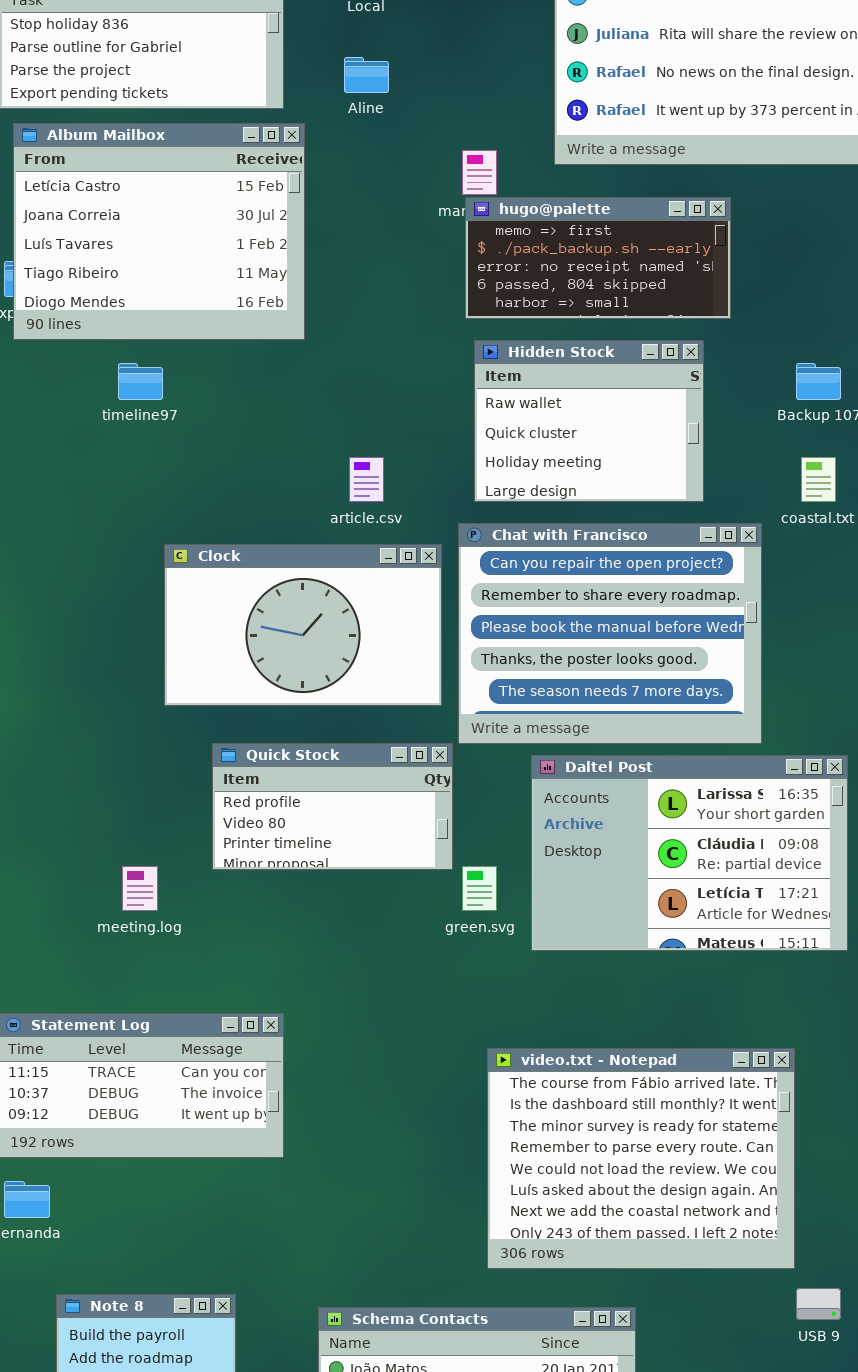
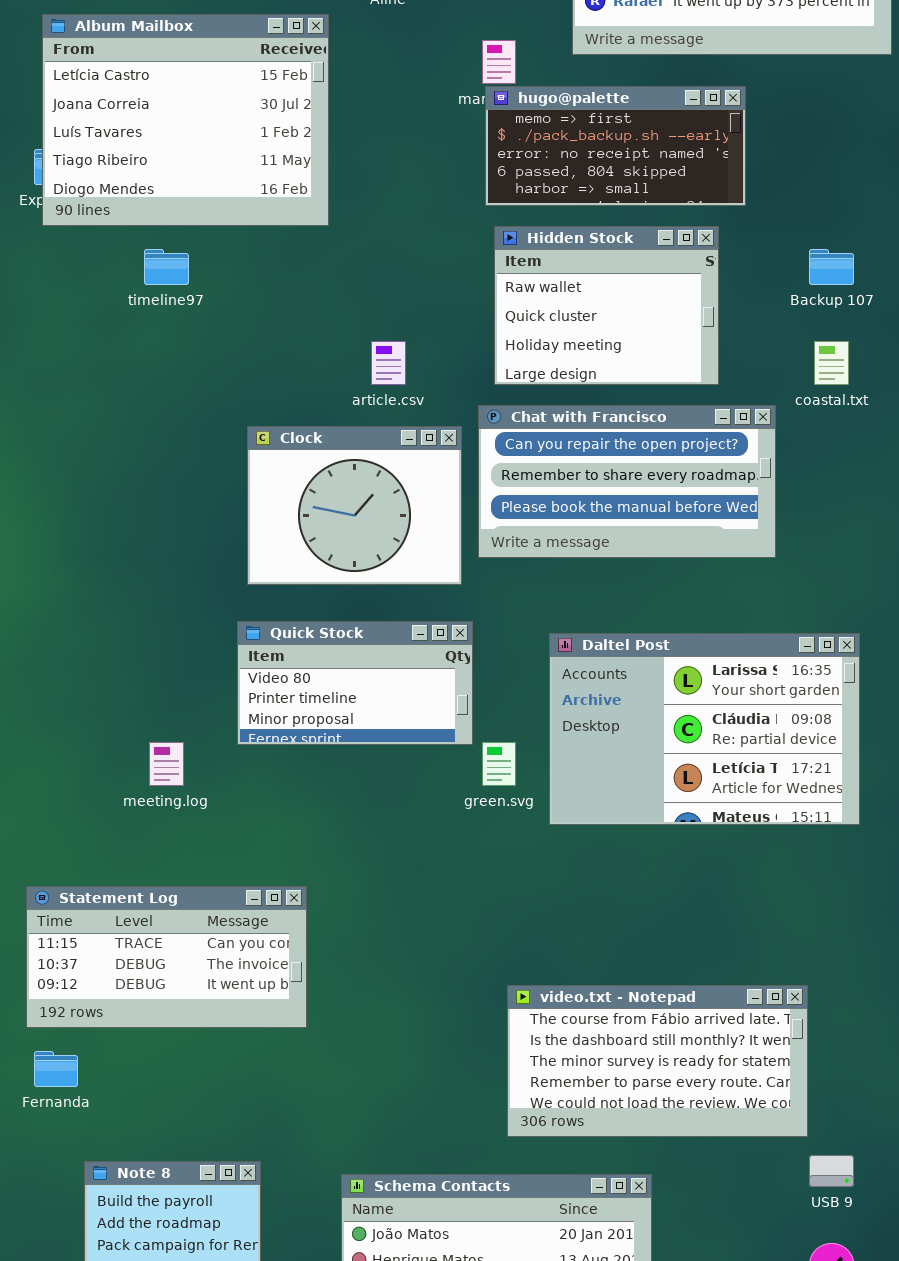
Chat with Francisco: [458,523,762,744] -> [478,405,776,558], resized
Clock: [164,544,442,706] -> [247,426,462,585], resized
Quick Stock: [212,743,453,870] -> [237,621,473,745], scrolled down 1 row
video.txt - Notepad: [487,1048,795,1269] -> [507,985,808,1137], resized

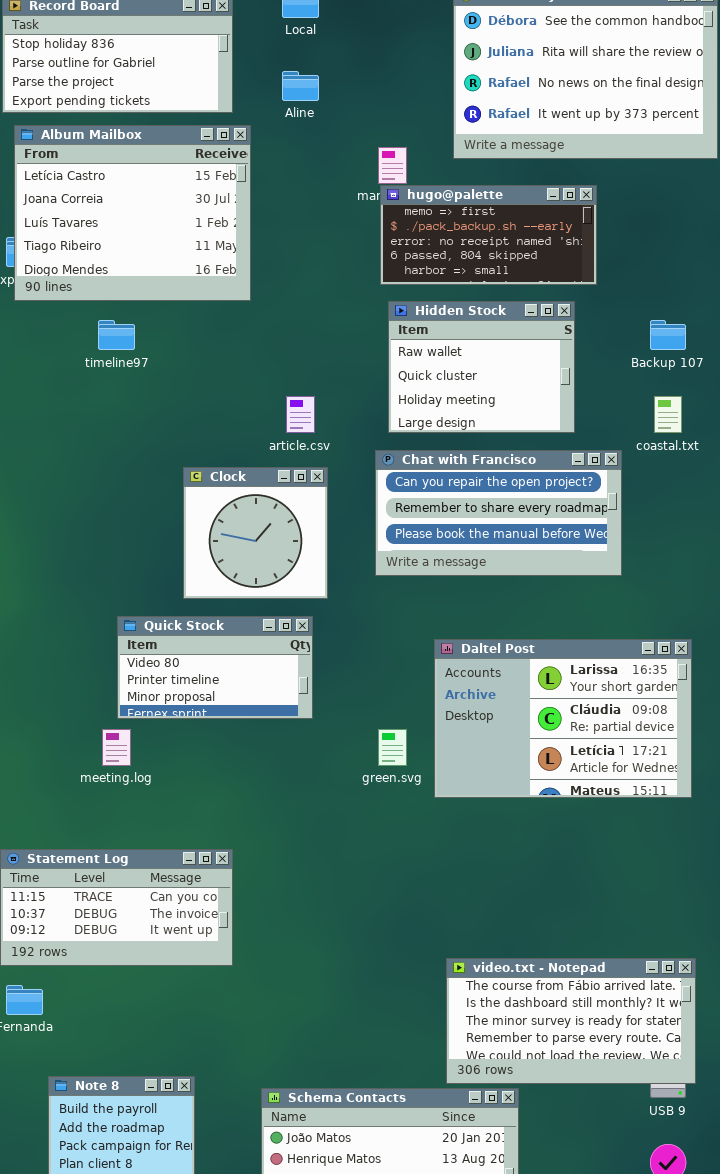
Clock: [247,426,462,585] -> [183,467,328,599], resized
Quick Stock: [237,621,473,745] -> [117,616,313,719], moved
video.txt - Notepad: [507,985,808,1137] -> [446,958,696,1084], moved

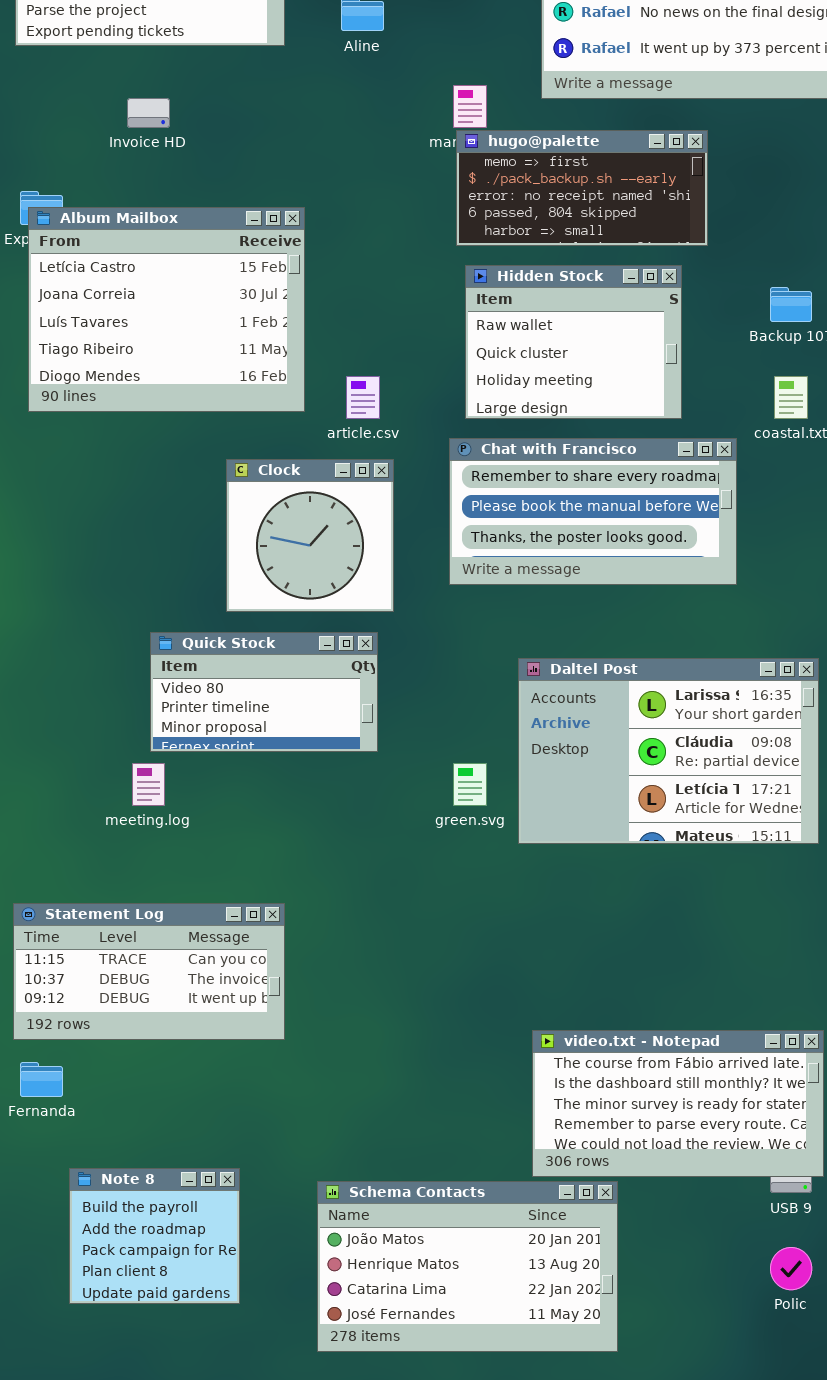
Album Mailbox: [14,125,251,301] -> [28,207,305,412], moved
Chat with Francisco: [375,450,622,576] -> [449,438,737,585], scrolled down 1 row

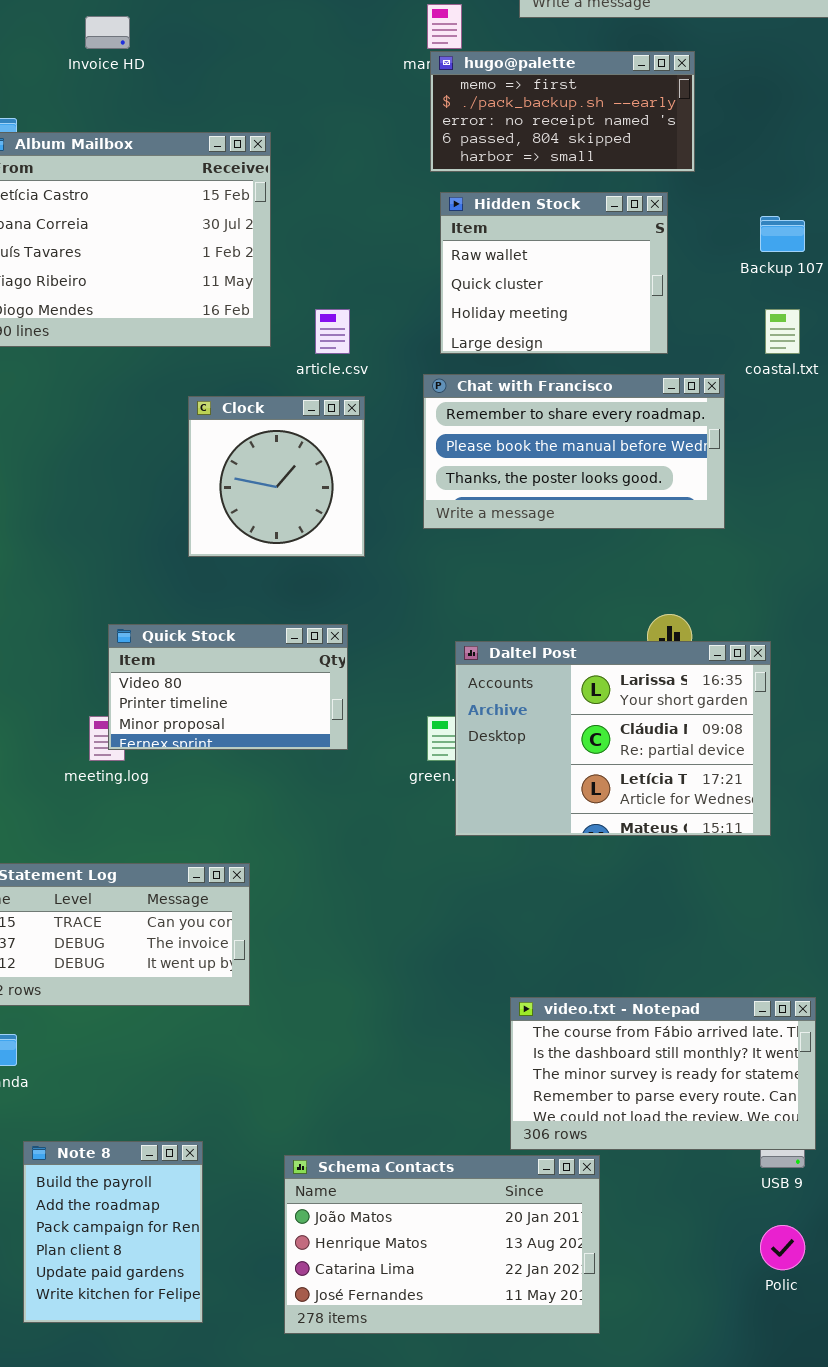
Quick Stock: [150,632,378,752] -> [108,624,348,750], moved
Daltel Post: [518,658,819,844] -> [455,641,771,836], moved
Note 8: [69,1168,240,1304] -> [23,1141,203,1323], resized

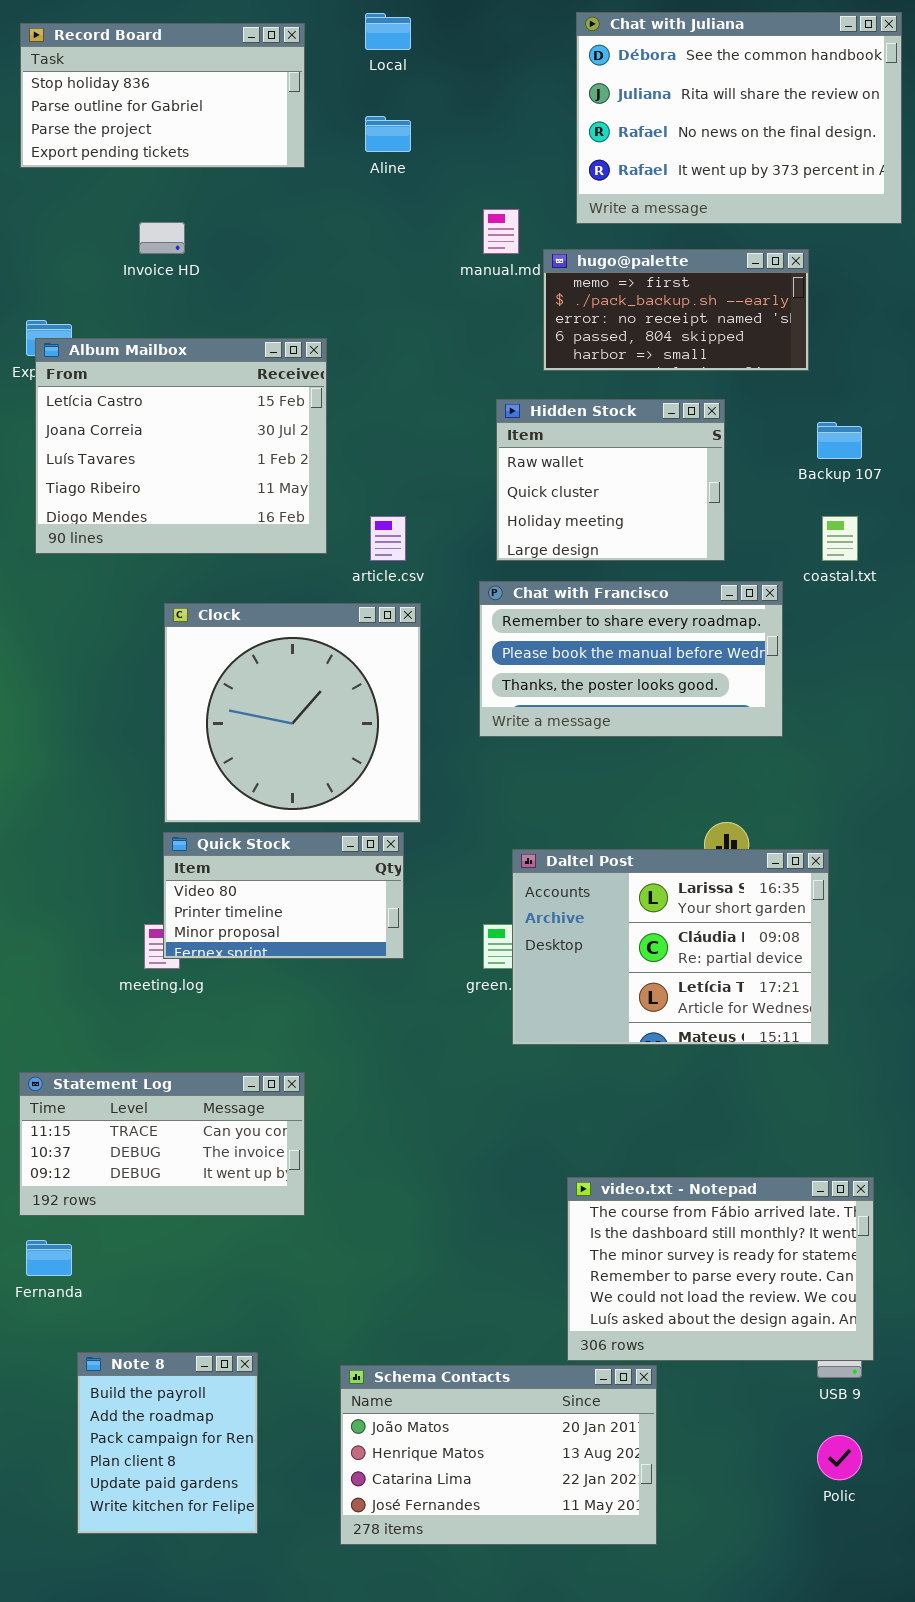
hugo@palette: [430,51,695,172] -> [543,249,809,371], moved
Clock: [188,396,365,557] -> [164,603,421,823], resized
video.txt - Notepad: [510,997,816,1150] -> [567,1177,874,1361], resized

